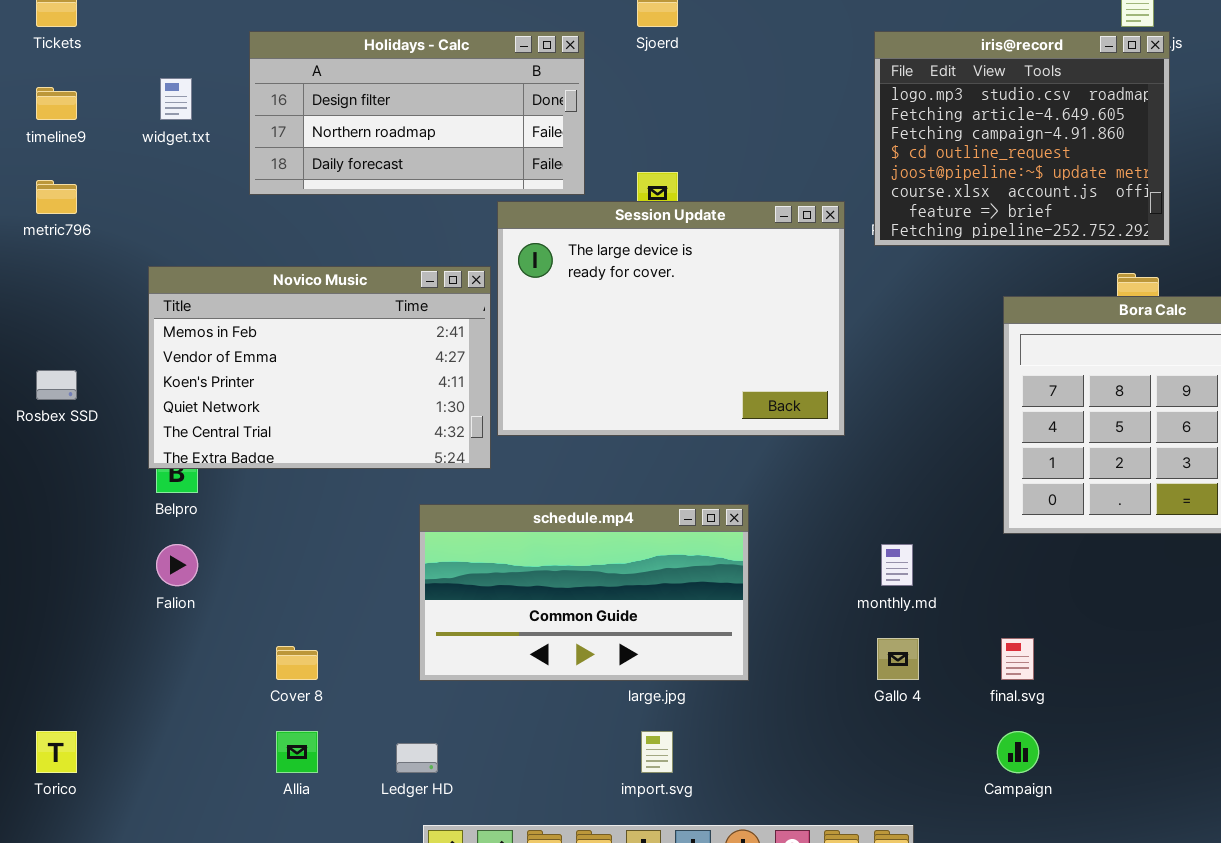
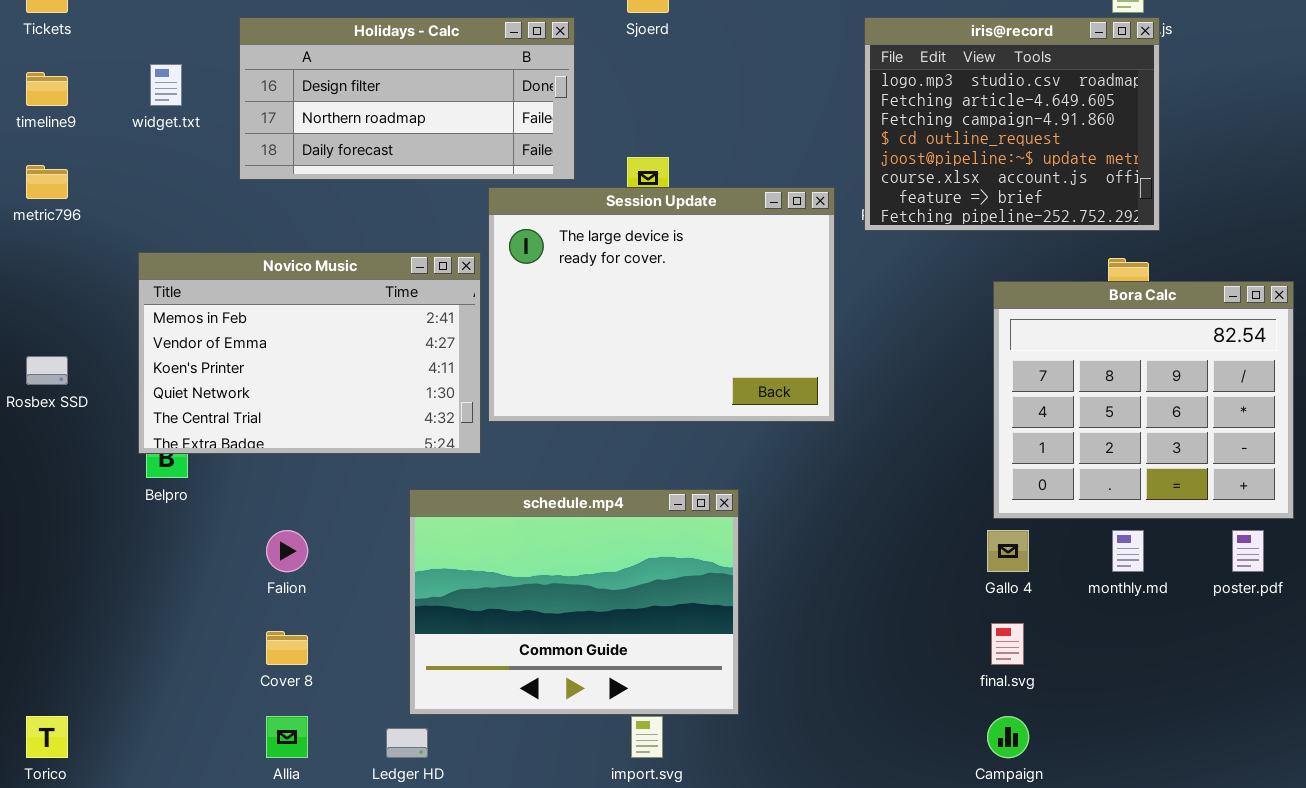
schedule.mp4: [419,504,749,681] -> [409,489,739,715], resized
Falion: [156,544,198,586] -> [266,530,308,572], moved
monthly.md: [881,544,913,586] -> [1112,530,1144,572], moved
Gallo 4: [877,638,919,680] -> [987,530,1029,572], moved

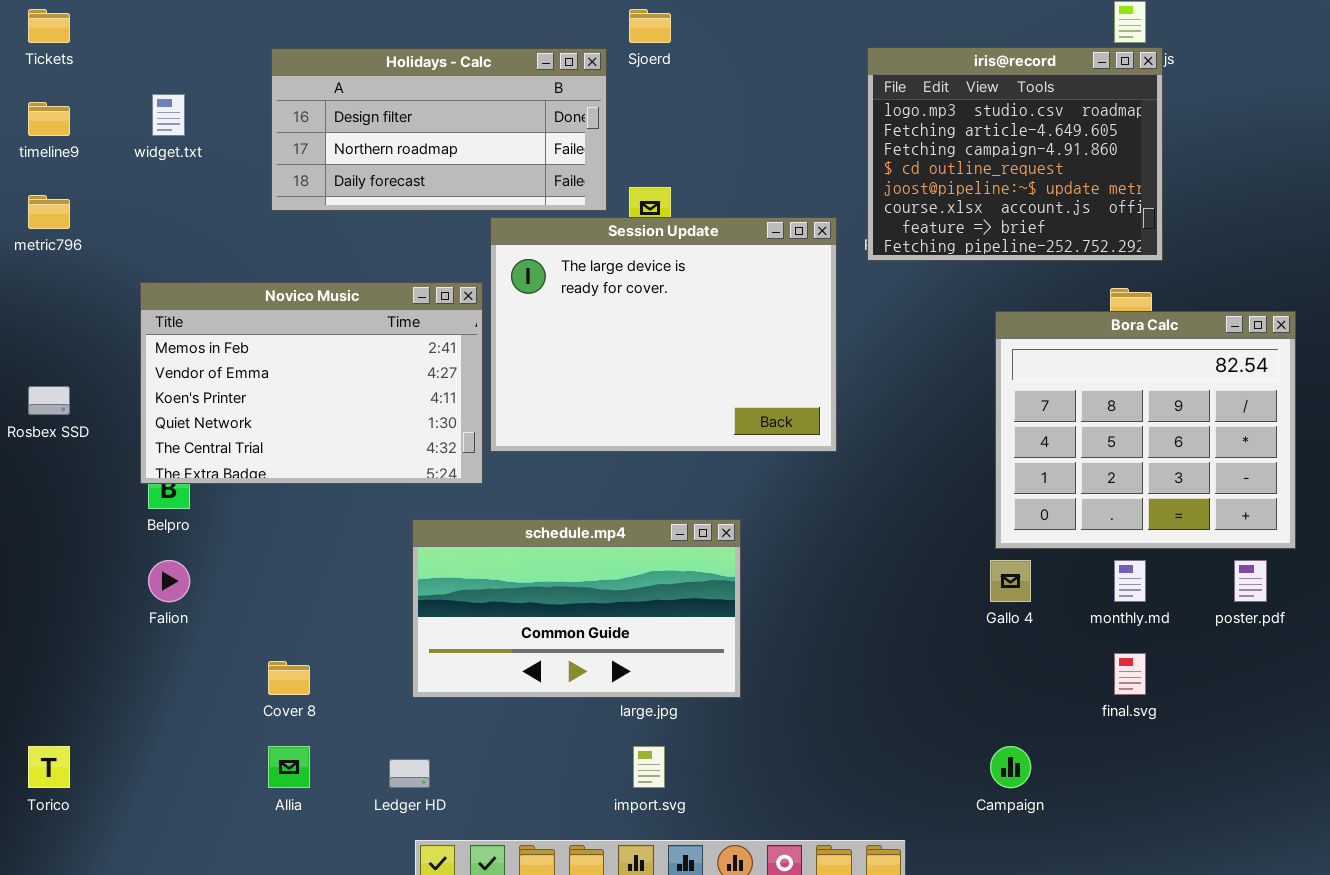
Holidays - Calc: [239,17,575,180] -> [271,48,607,211], moved
schedule.mp4: [409,489,739,715] -> [412,519,741,698], resized
Falion: [266,530,308,572] -> [148,560,190,602], moved
final.svg: [991,623,1024,665] -> [1114,653,1146,695], moved

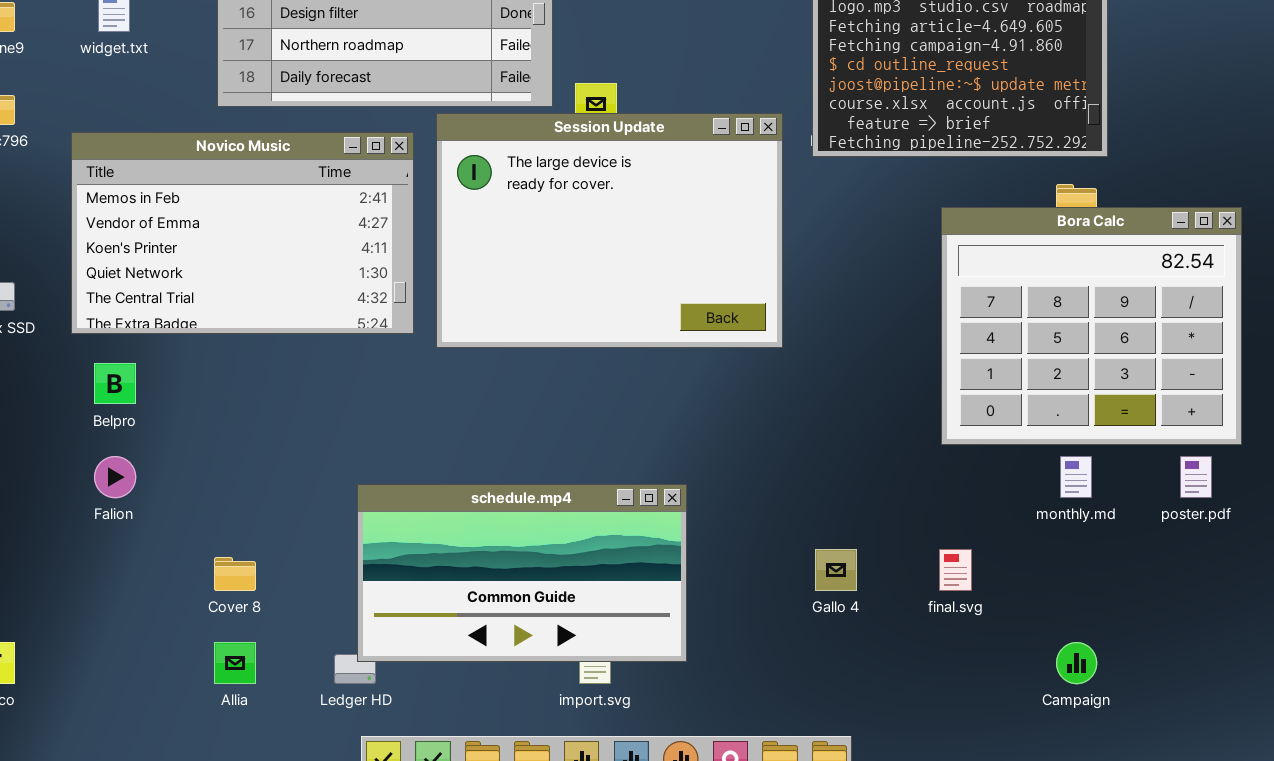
Novico Music: [140,282,483,484] -> [71,132,414,334], moved
schedule.mp4: [412,519,741,698] -> [357,484,687,662], moved
Gallo 4: [990,560,1031,602] -> [815,549,857,591], moved
final.svg: [1114,653,1146,695] -> [939,549,972,591], moved
Campaign: [990,746,1031,788] -> [1056,642,1097,684], moved

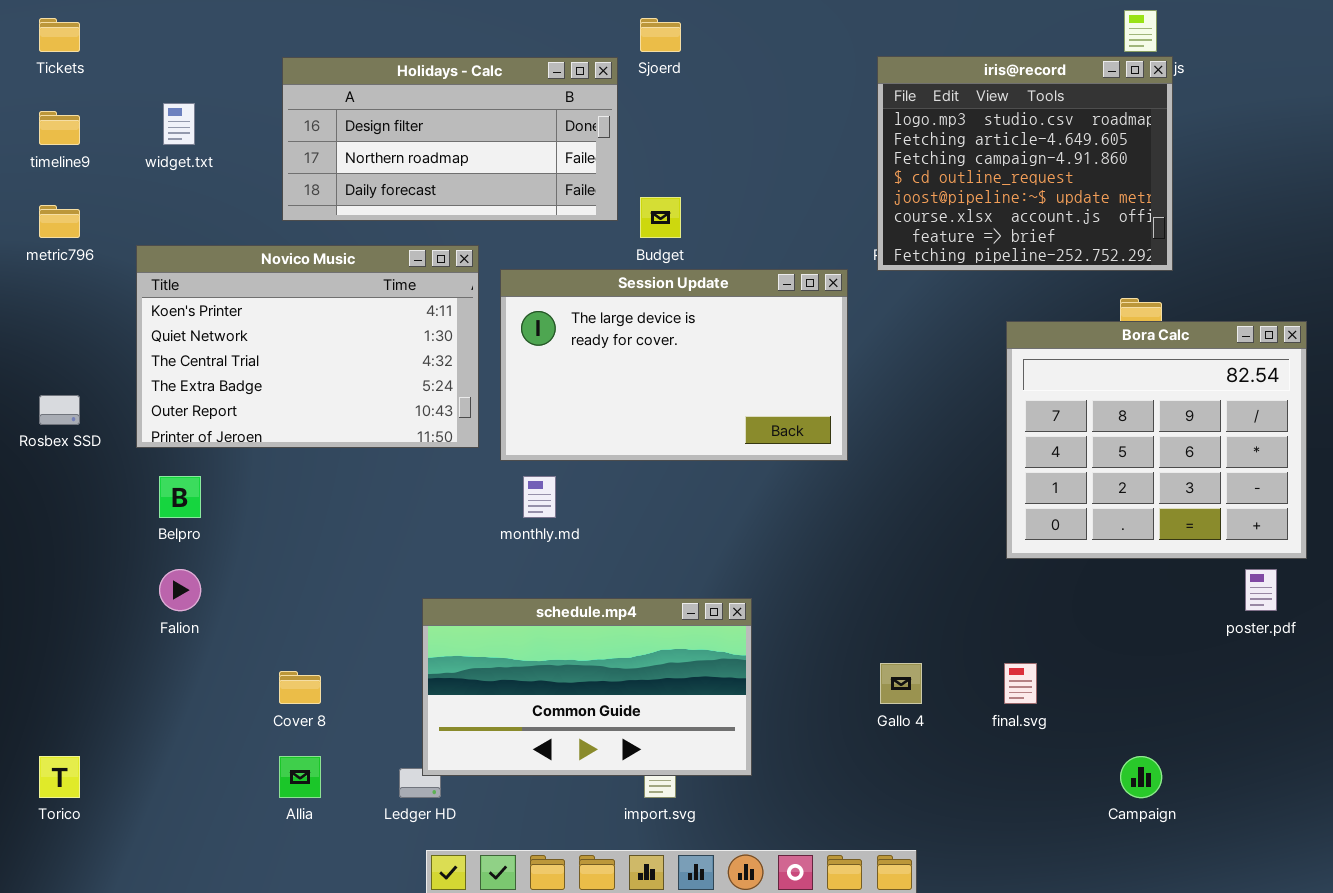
Session Update: [436,113,783,348] -> [500,269,848,461], resized
Novico Music: [71,132,414,334] -> [136,245,479,448], scrolled down 2 rows
monthly.md: [1060,456,1092,498] -> [523,476,556,518], moved

